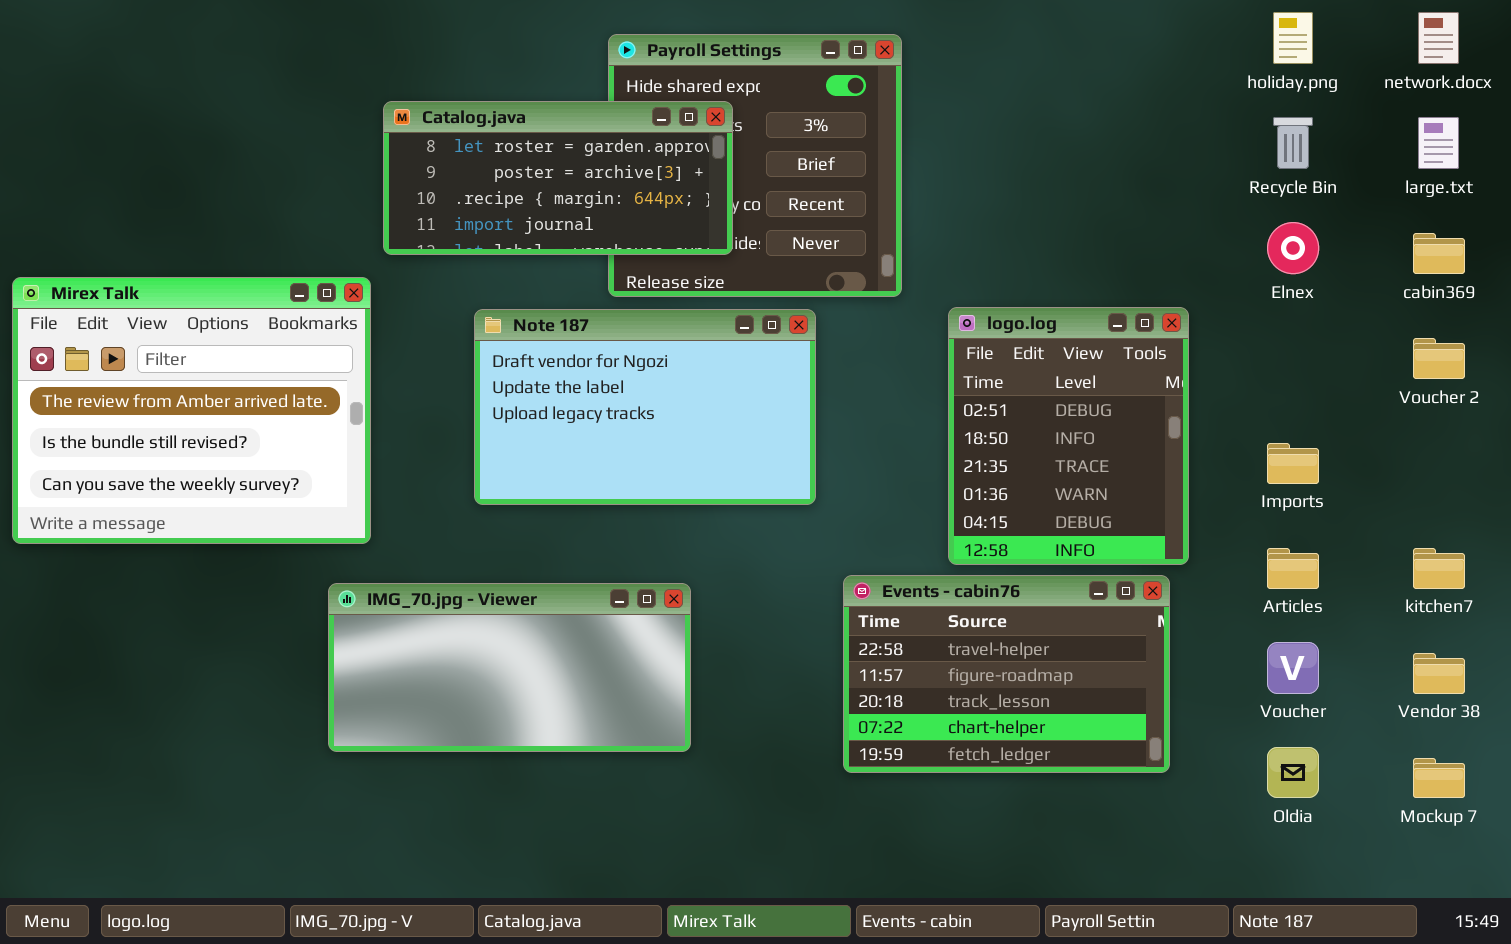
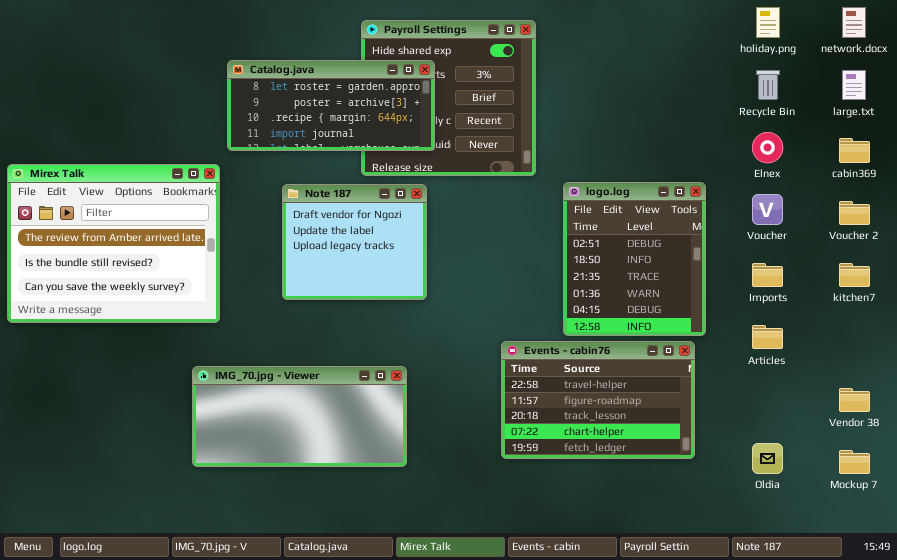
Note 187: [474,309,816,505] -> [282,184,427,300], resized
kitchen7: [1413,548,1465,589] -> [839,263,870,287], moved
IMG_70.jpg - Viewer: [328,583,691,752] -> [192,366,407,467], moved
Voucher: [1267,642,1319,694] -> [752,194,783,225], moved

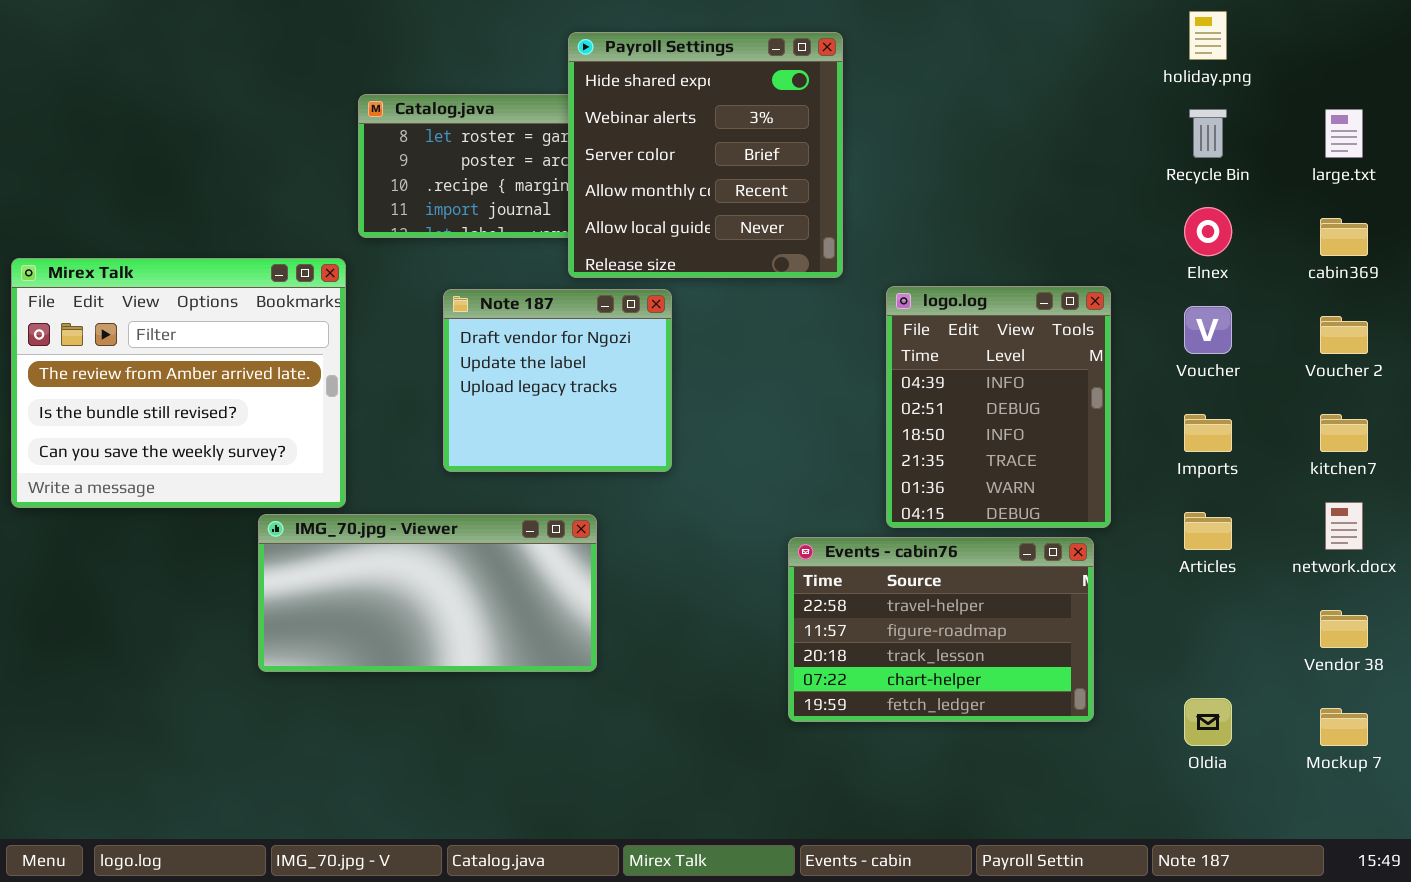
network.docx: [842,7,866,38] -> [1325,502,1363,550], moved
Payroll Settings: [361,20,536,176] -> [568,32,843,278], raised
logo.log: [563,182,706,336] -> [886,286,1111,528], scrolled up 1 row
IMG_70.jpg - Viewer: [192,366,407,467] -> [258,514,597,672], moved

